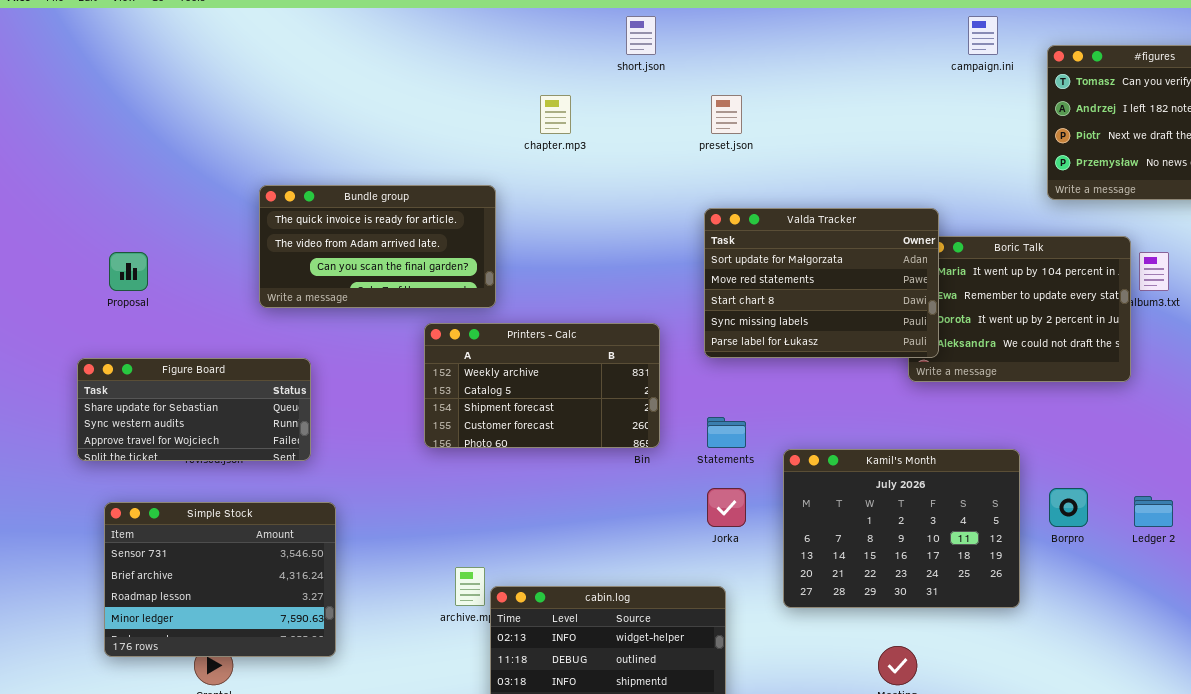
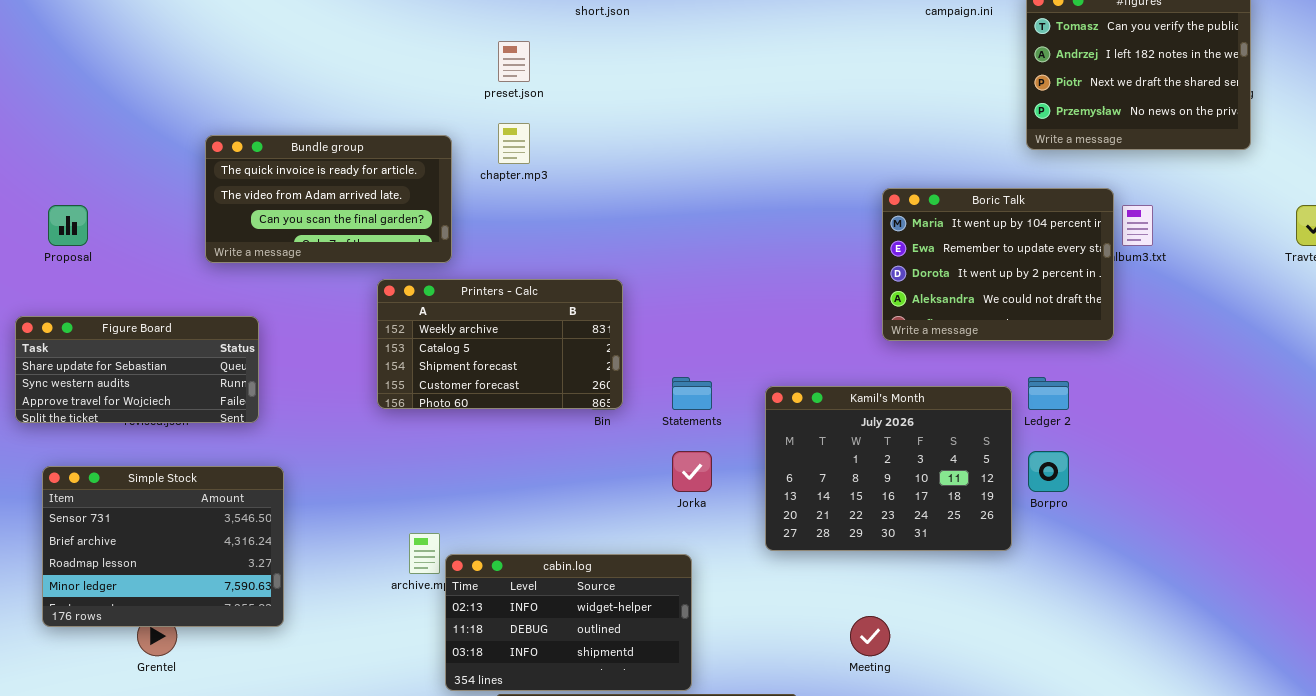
chapter.mp3: [540,95,571,134] -> [498,123,530,164], moved
preset.json: [711,95,742,134] -> [498,41,530,82], moved
Valda Tracker: [704,208,939,358] -> none, closed
Kamil's Month: [783,449,1020,608] -> [765,386,1012,551], moved
Ledger 2: [1134,496,1173,527] -> [1028,377,1069,410], moved

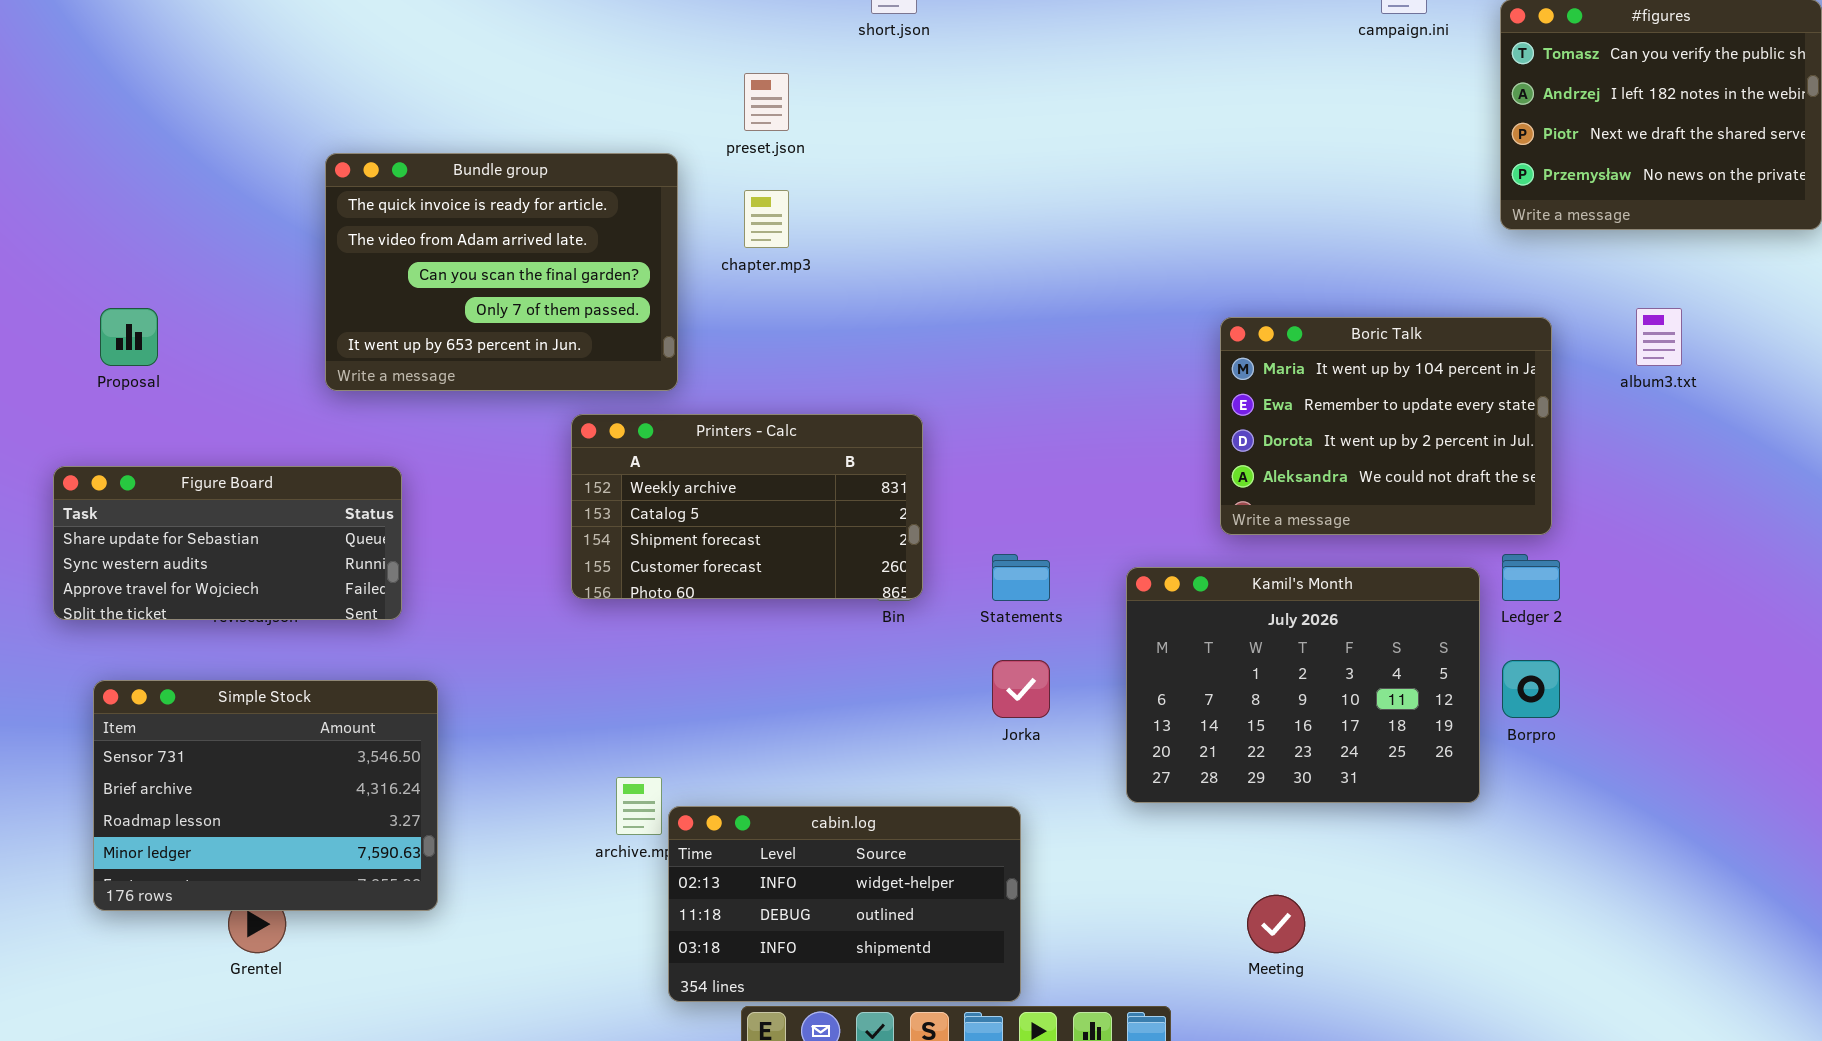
Bundle group: [205,135,452,263] -> [325,153,678,391], resized
Boric Talk: [882,188,1114,341] -> [1220,317,1552,535], moved

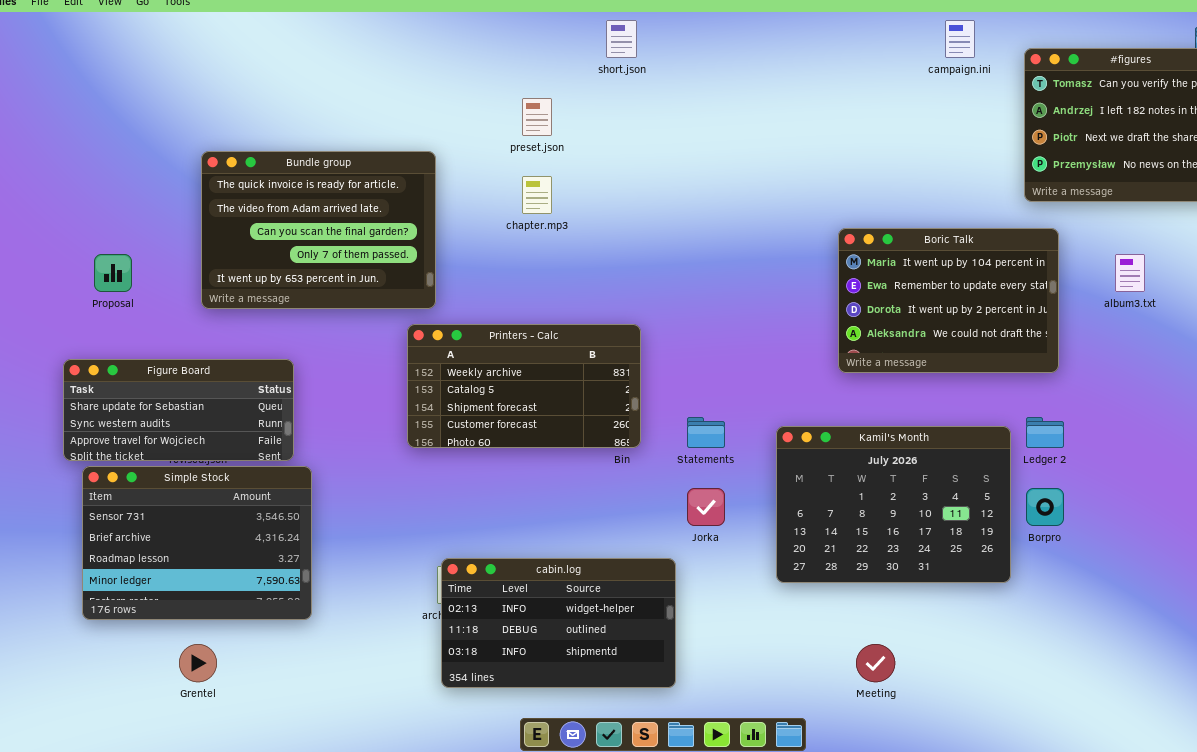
Bundle group: [325,153,678,391] -> [201,151,436,309], moved
Boric Talk: [1220,317,1552,535] -> [838,228,1059,373], moved
Simple Stock: [93,680,438,911] -> [82,466,312,620], moved
cabin.log: [668,806,1021,1002] -> [441,558,676,688], moved

